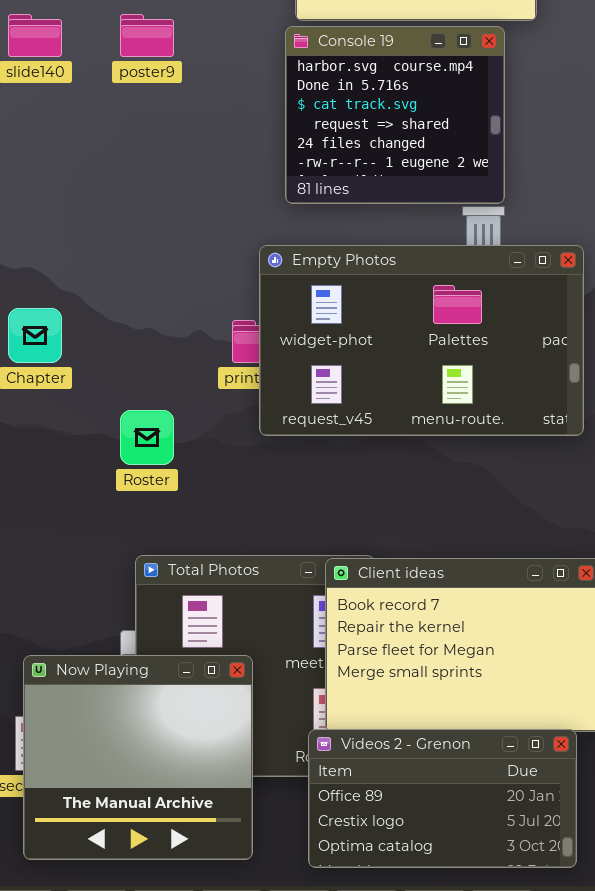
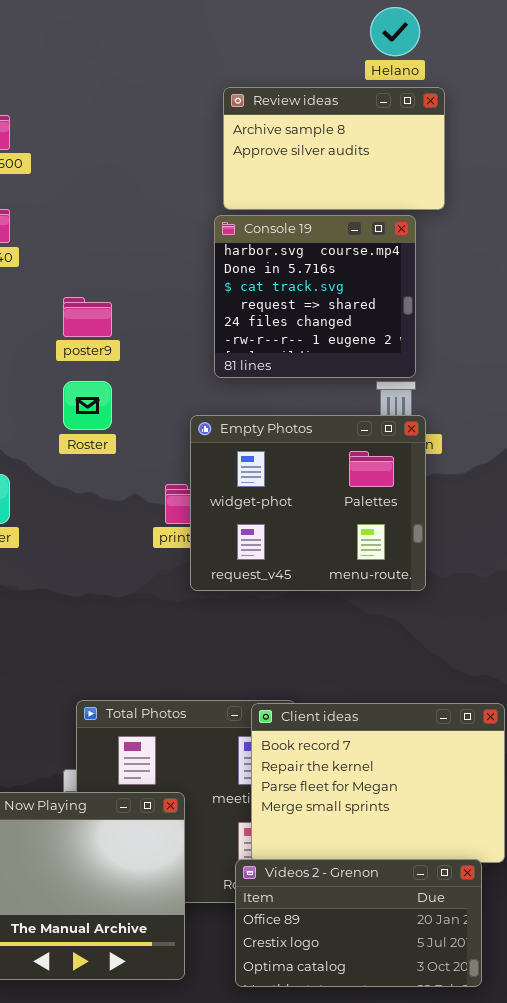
poster9: [120,14,174,57] -> [63,297,112,337], moved
Empty Photos: [259,245,584,436] -> [190,415,426,591], resized
Roster: [120,410,174,465] -> [63,381,112,430], moved

